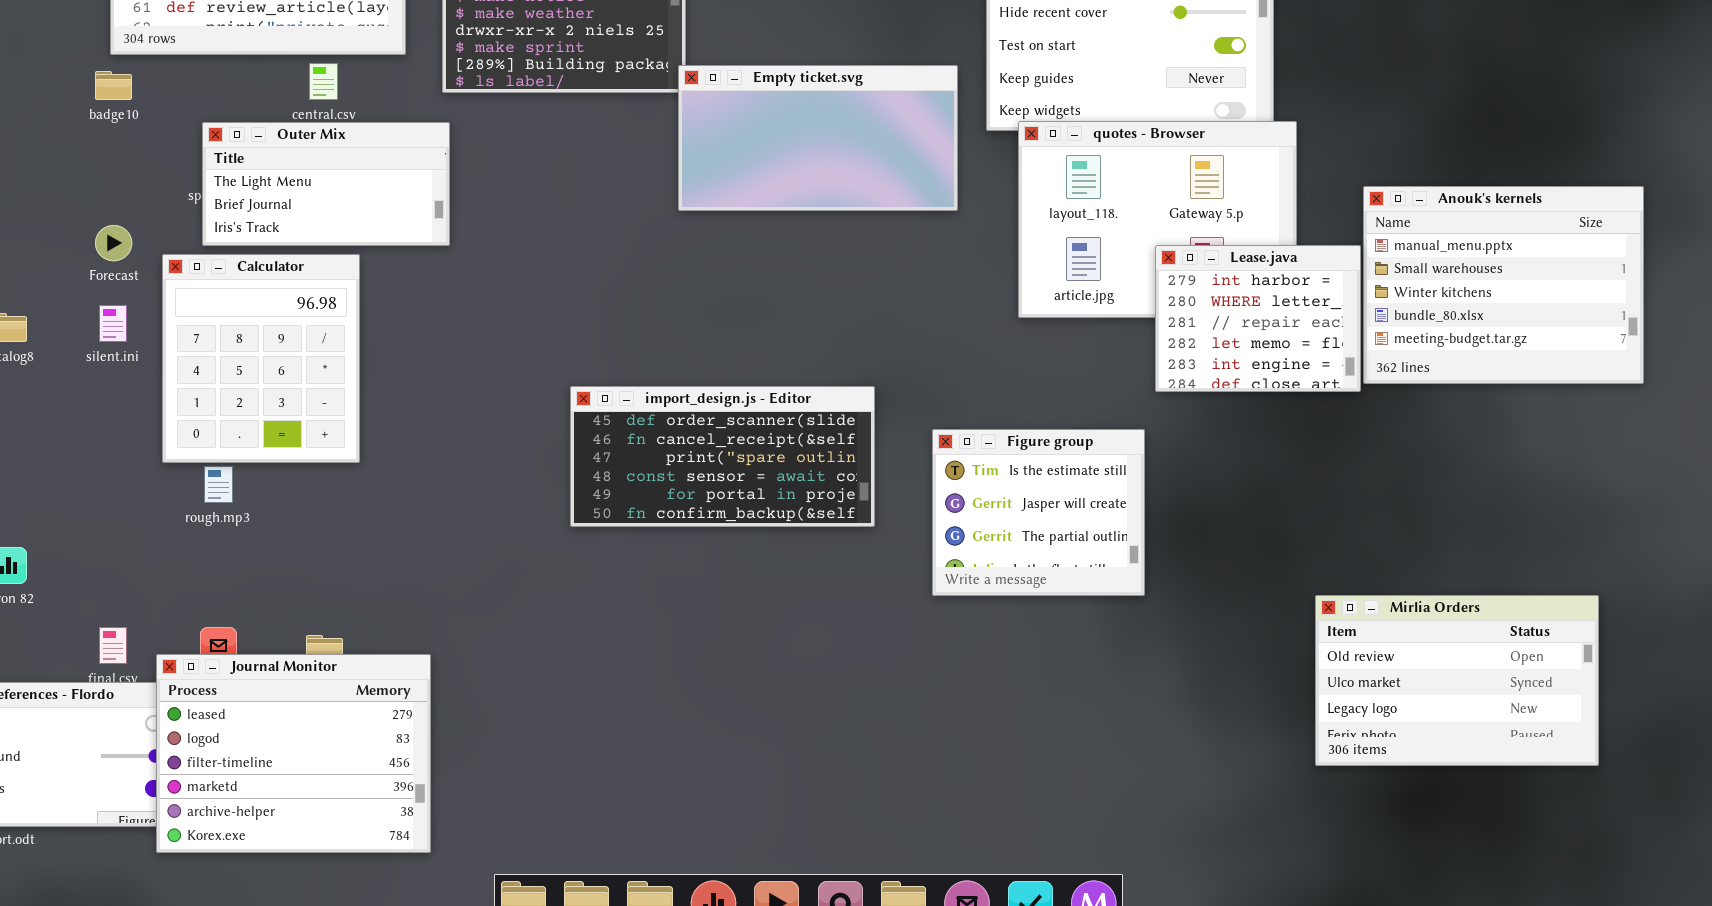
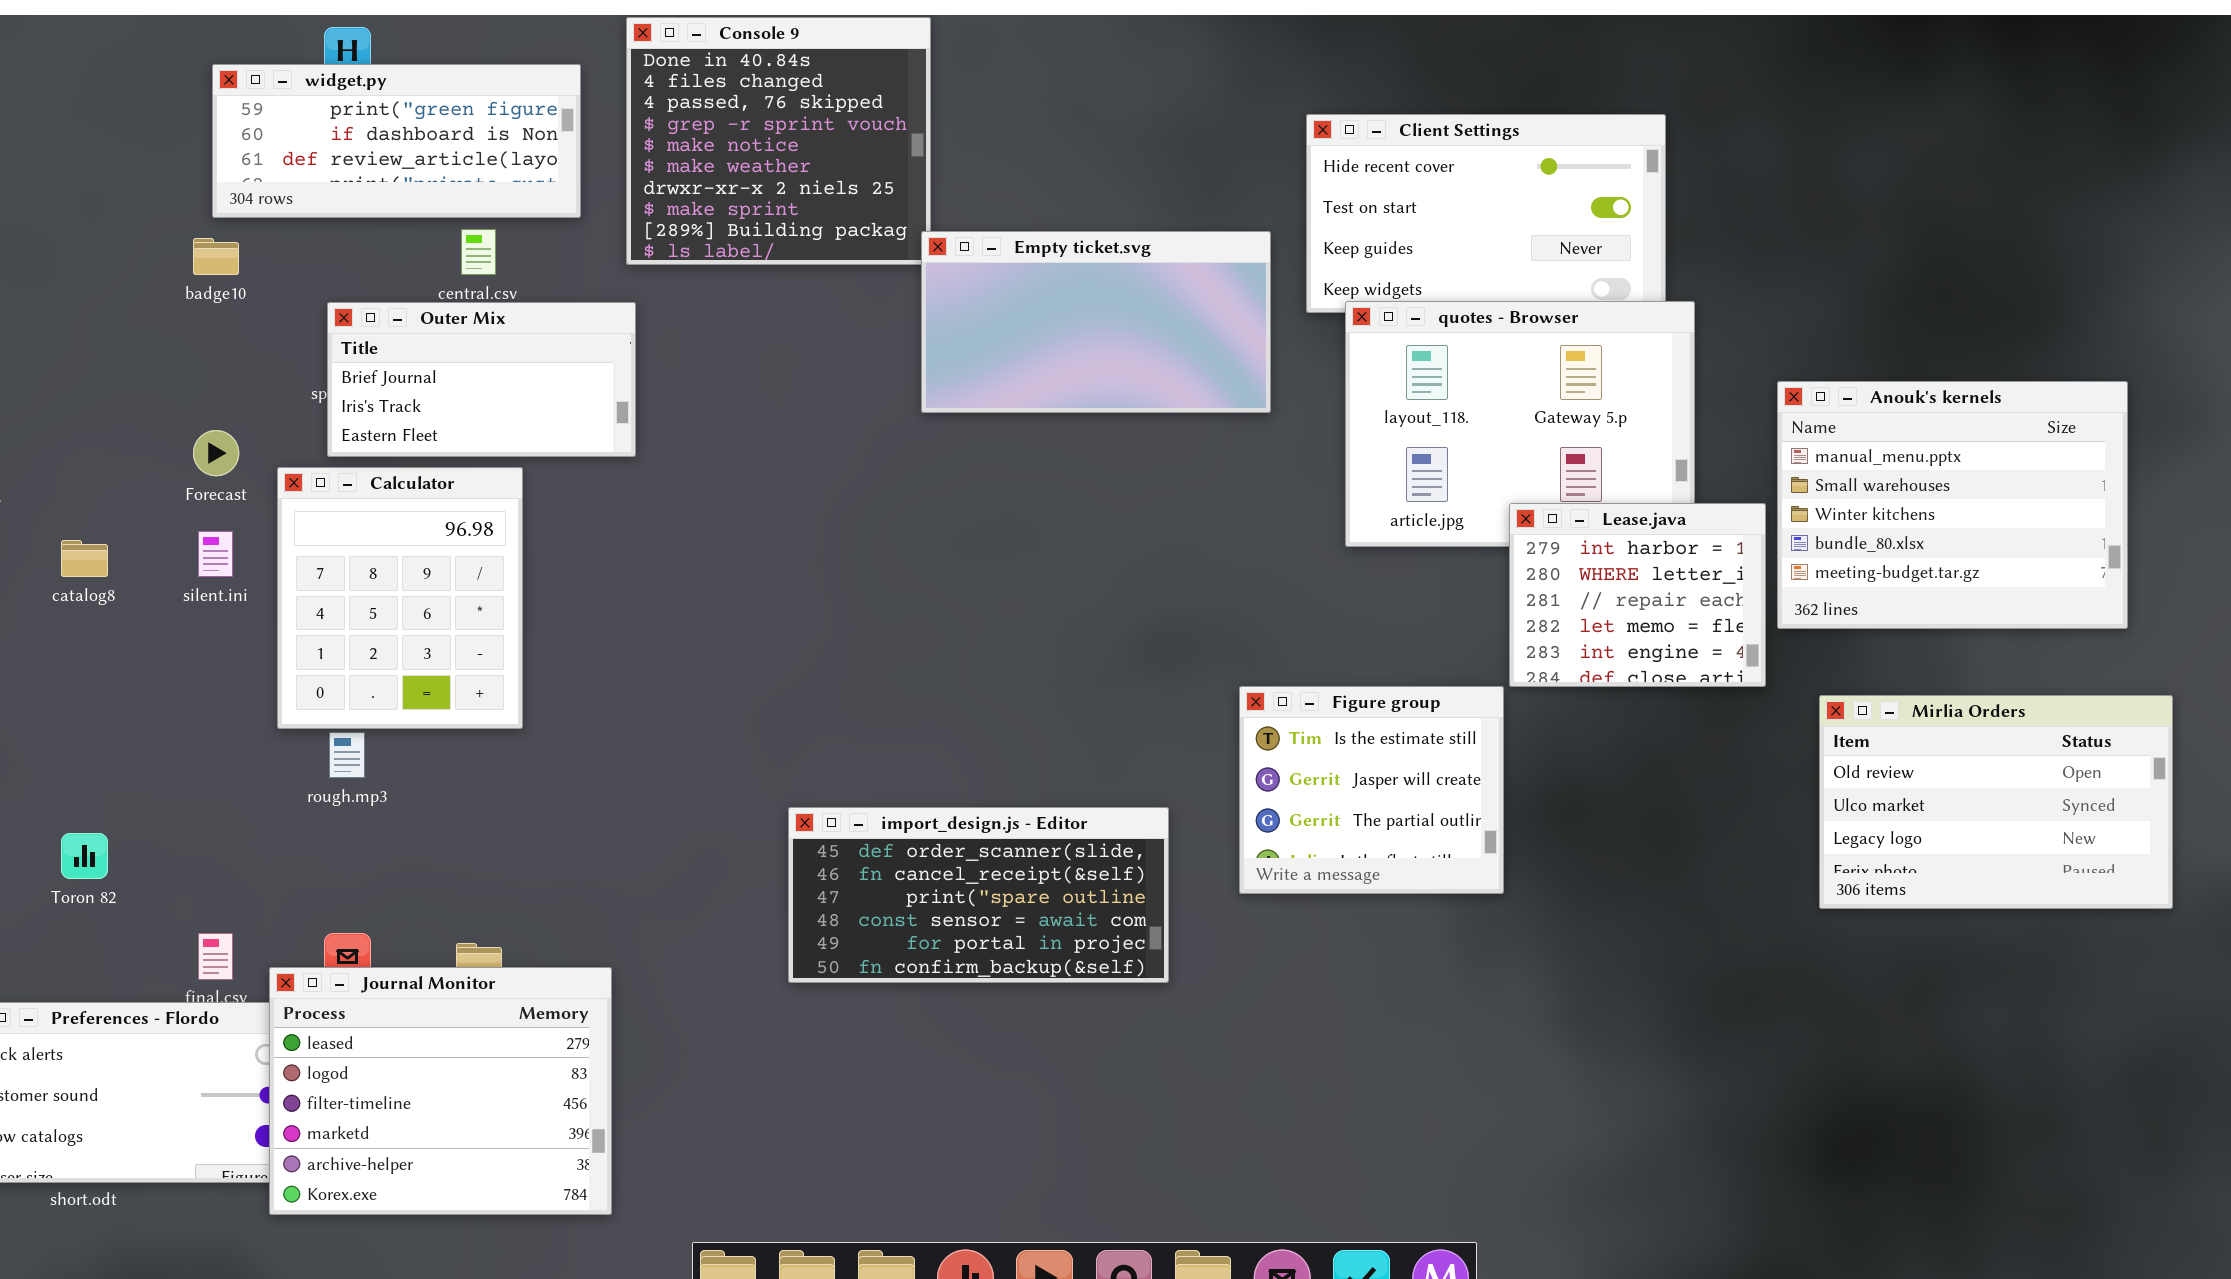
Outer Mix: [202,122,450,246] -> [327,302,636,457], scrolled down 1 row
Lease.java: [1155,245,1361,392] -> [1509,503,1766,687], moved
import_design.js - Editor: [570,386,875,527] -> [788,807,1169,983], moved
Mirlia Orders: [1315,595,1599,766] -> [1819,695,2173,909], moved

